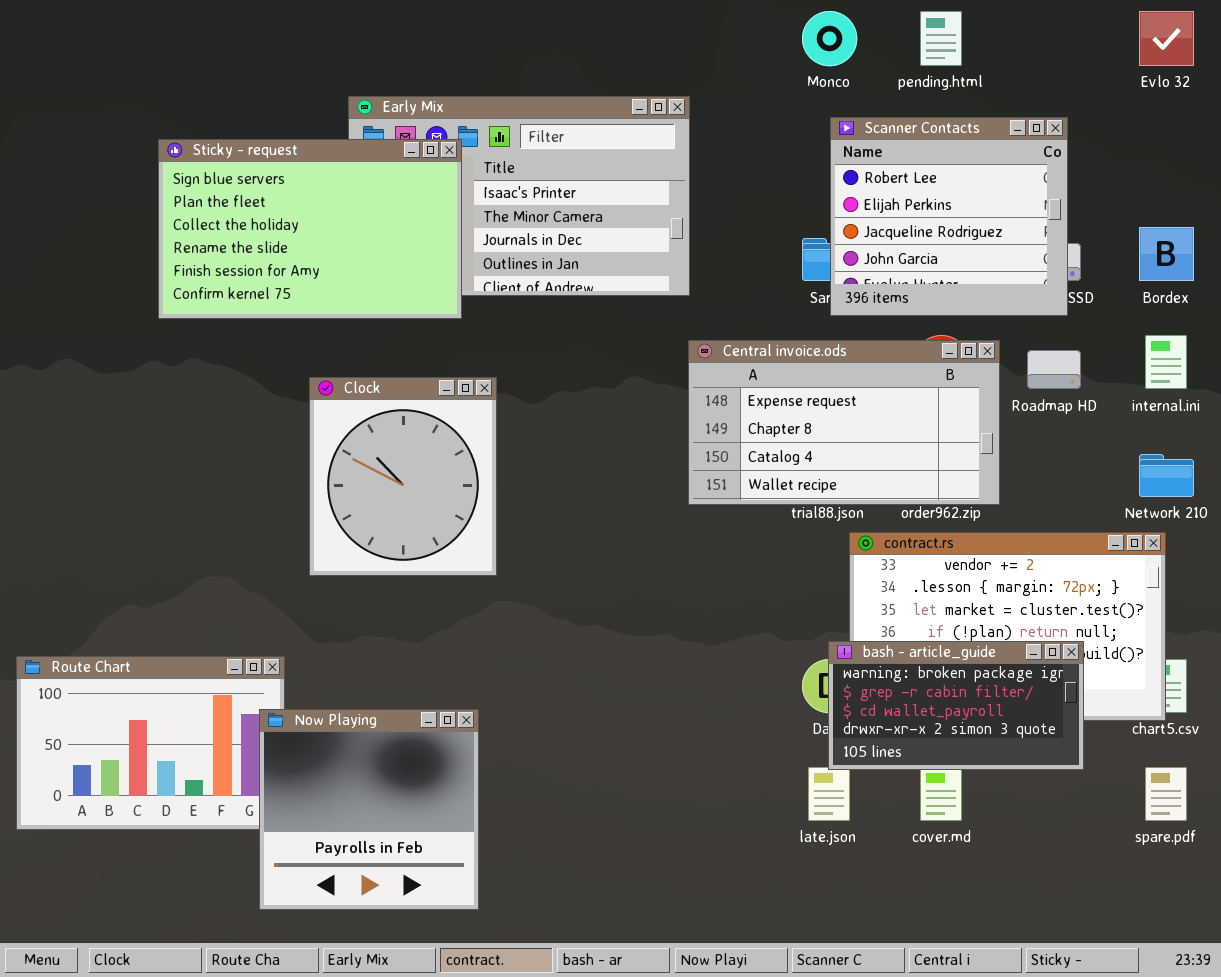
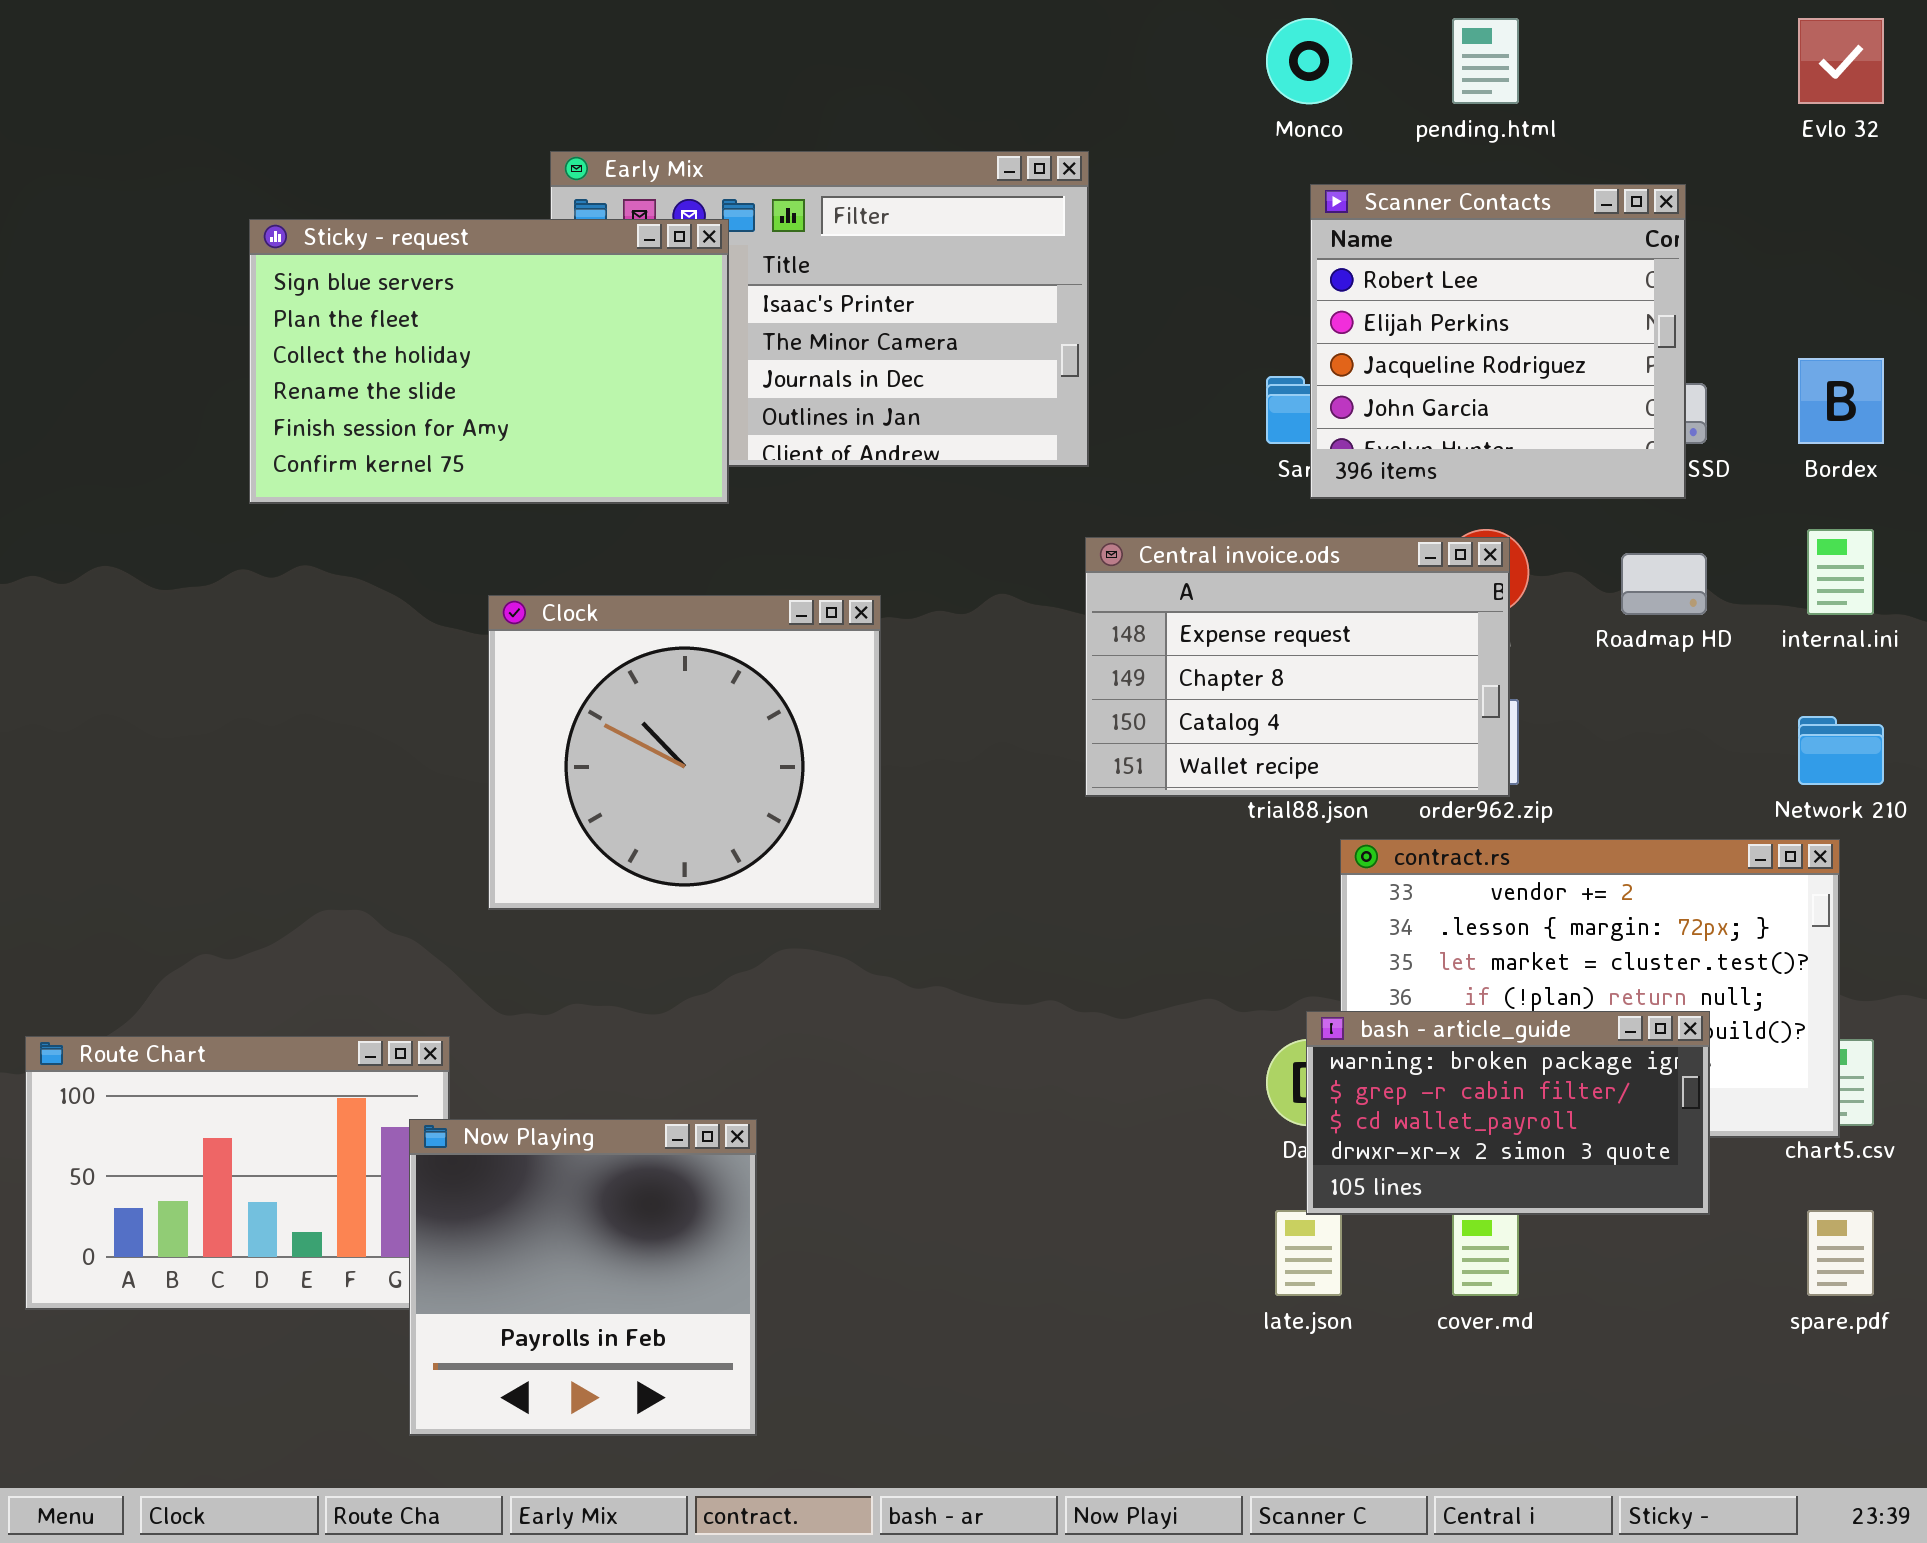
Central invoice.ods: [688,340,1000,505] -> [1085,537,1510,797], resized
Clock: [309,377,497,576] -> [488,595,881,910], resized

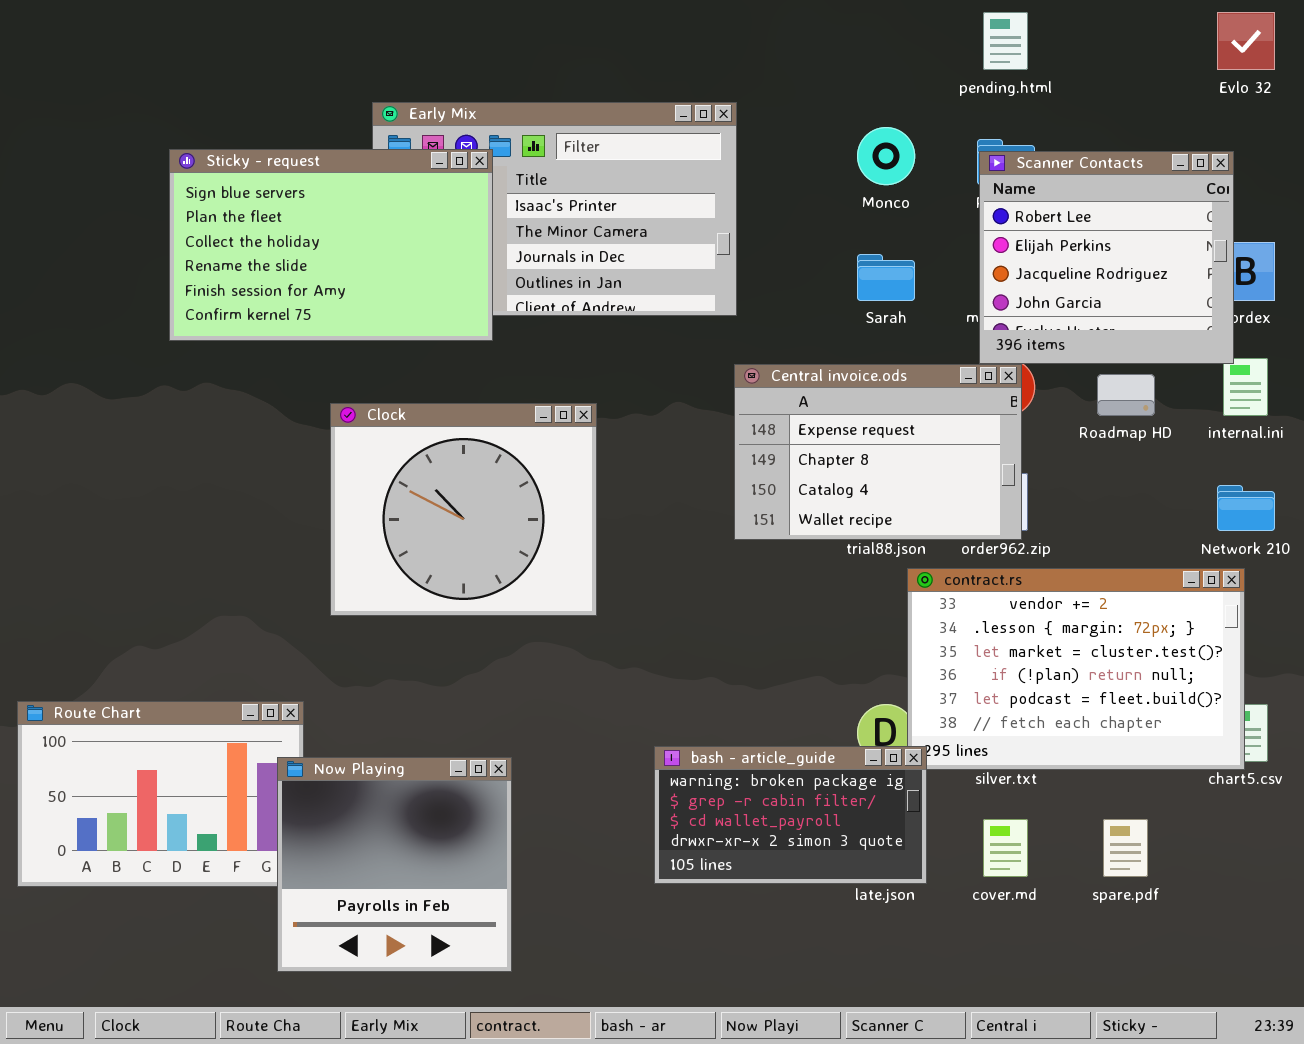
Monco: [1266,18,1352,104] -> [857,127,915,185], moved
Scanner Contacts: [1310,184,1686,499] -> [979,151,1234,364], moved
bash - article_guide: [1306,1011,1710,1215] -> [654,746,927,884], moved
spare.pdf: [1807,1210,1874,1296] -> [1103,819,1148,877], moved

